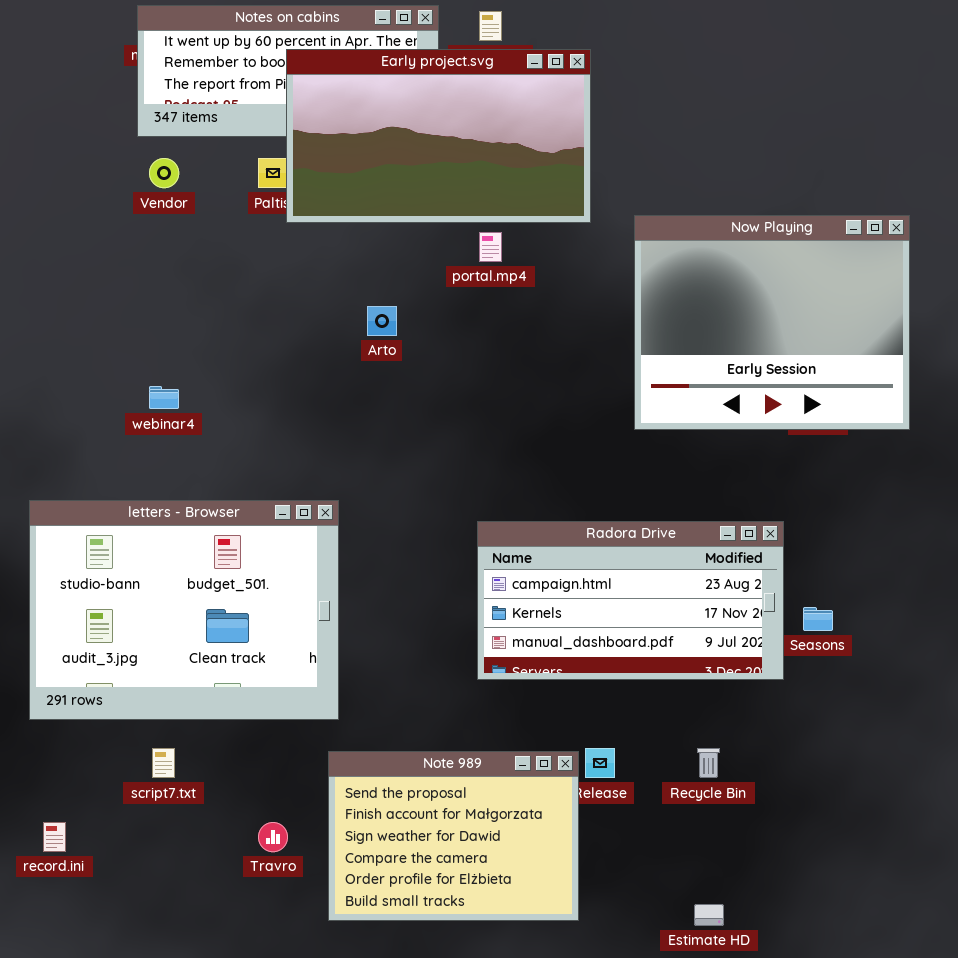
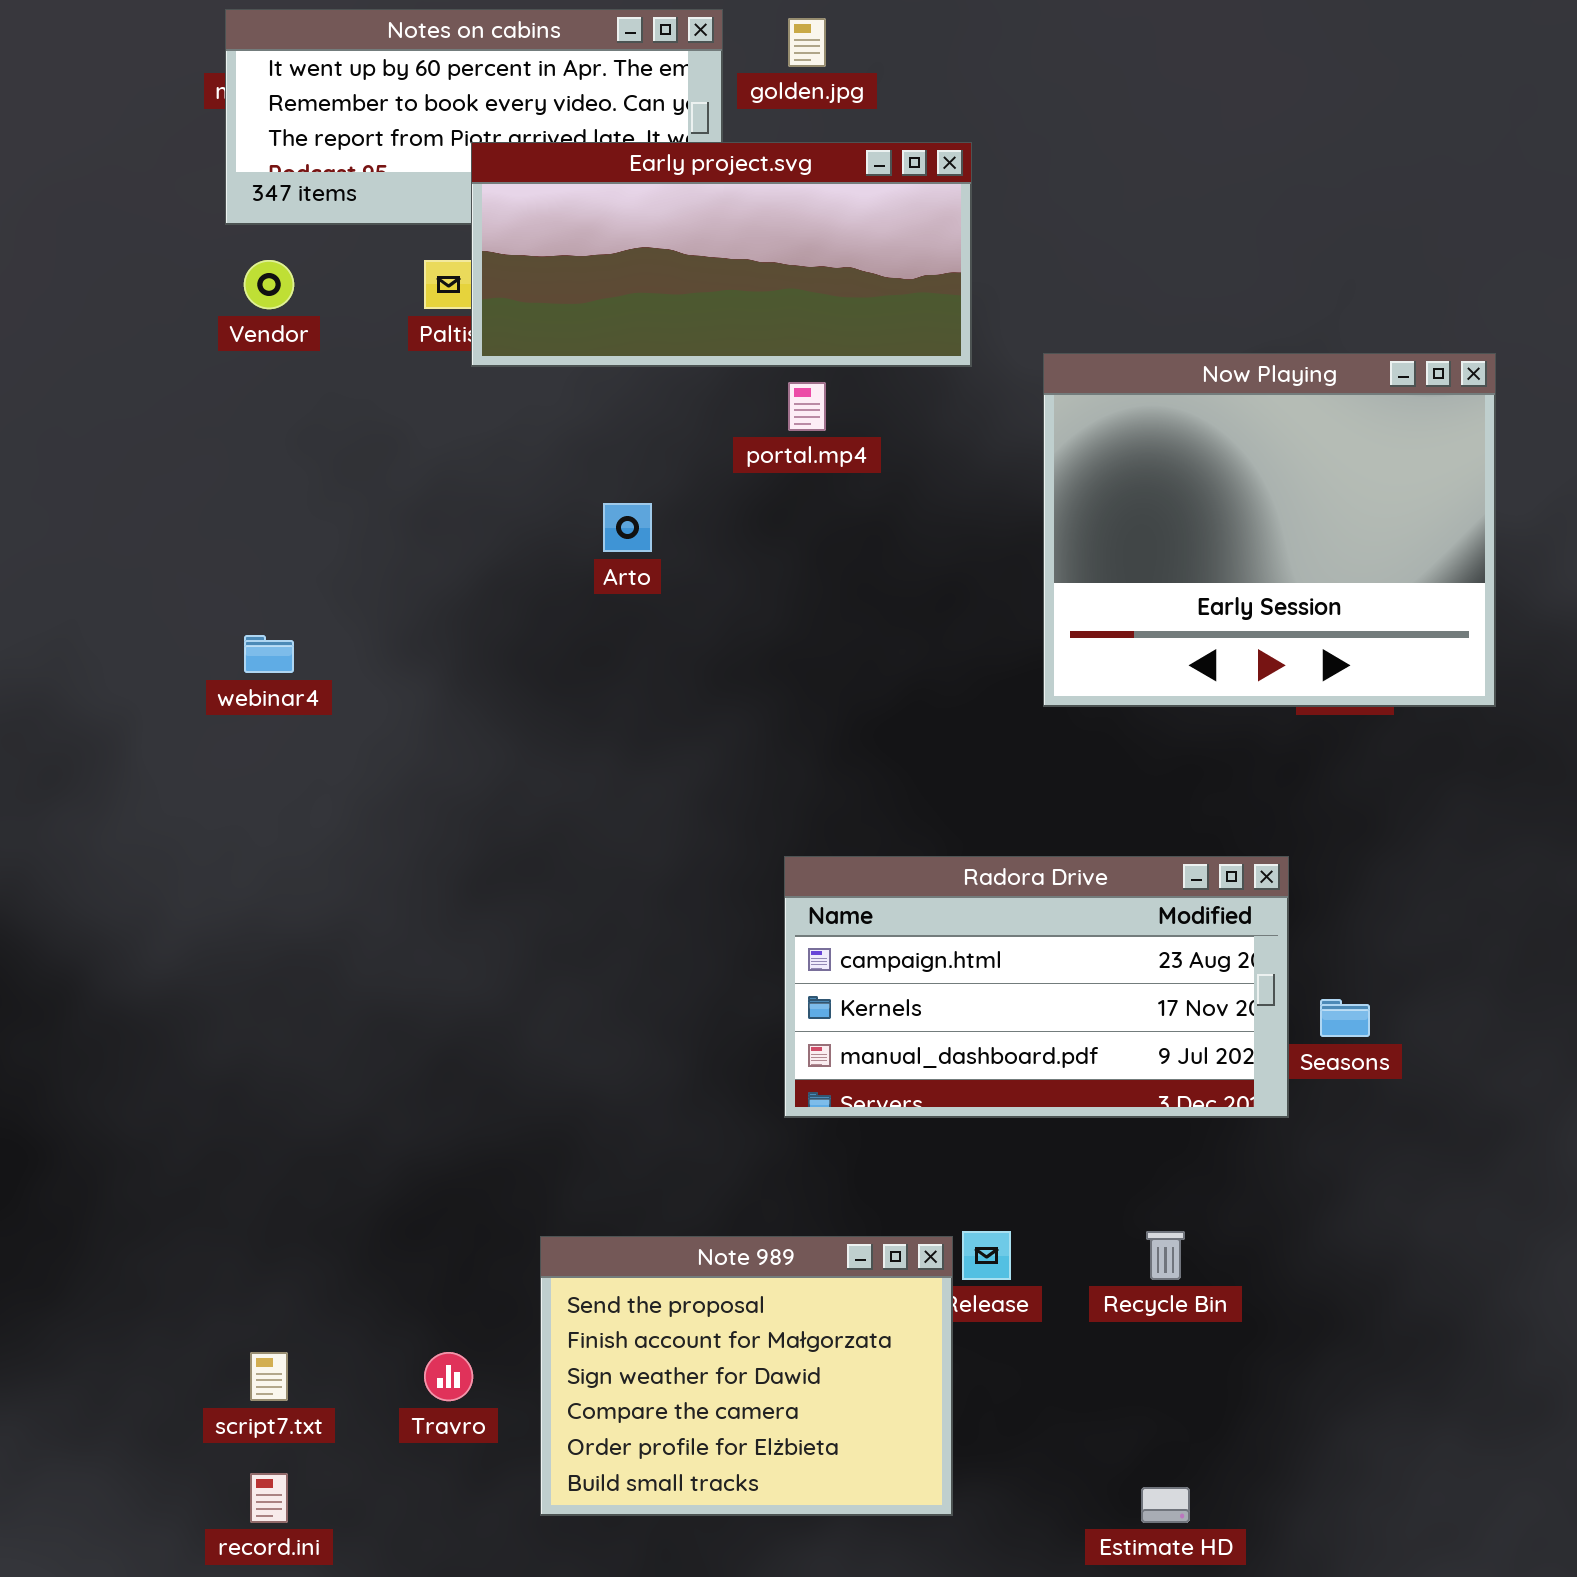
Early project.svg: [286,49,591,223] -> [471,142,972,367], resized
letters - Browser: [29,500,339,720] -> none, closed
script7.txt: [152,748,175,778] -> [250,1352,288,1401], moved
record.ini: [43,822,66,852] -> [250,1473,288,1523], moved

